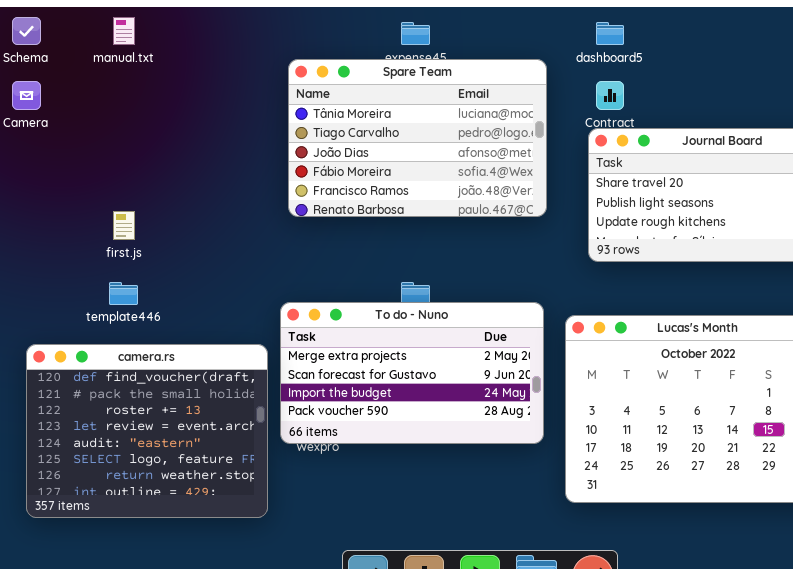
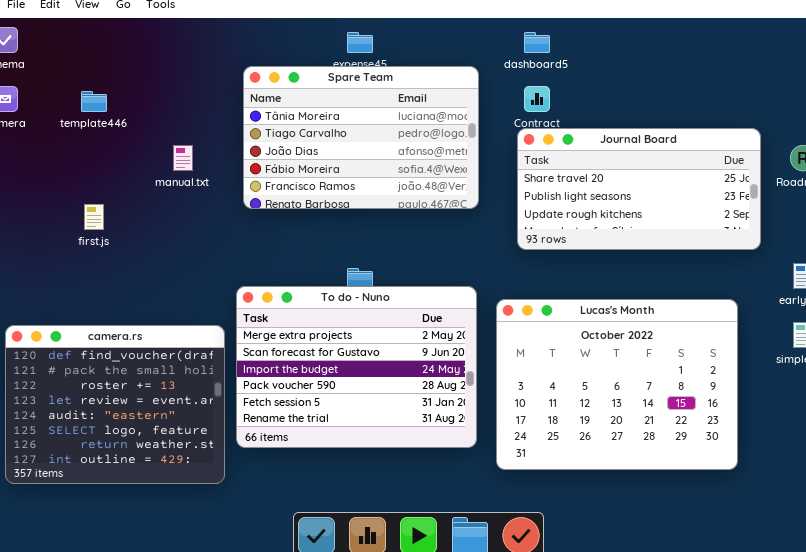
manual.txt: [113,17,135,45] -> [173,145,193,171], moved
template446: [109,282,138,305] -> [81,91,107,112], moved
To do - Nuno: [280,302,544,444] -> [236,286,477,448], resized

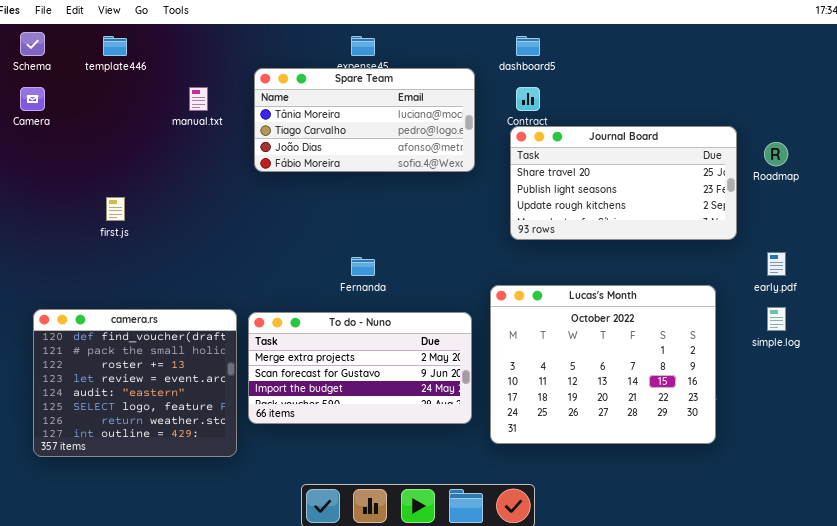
Spare Team: [243,66,479,209] -> [254,68,475,172], resized
template446: [81,91,107,112] -> [103,36,127,56], moved
manual.txt: [173,145,193,171] -> [189,87,208,111], moved
To do - Nuno: [236,286,477,448] -> [248,312,472,424], resized

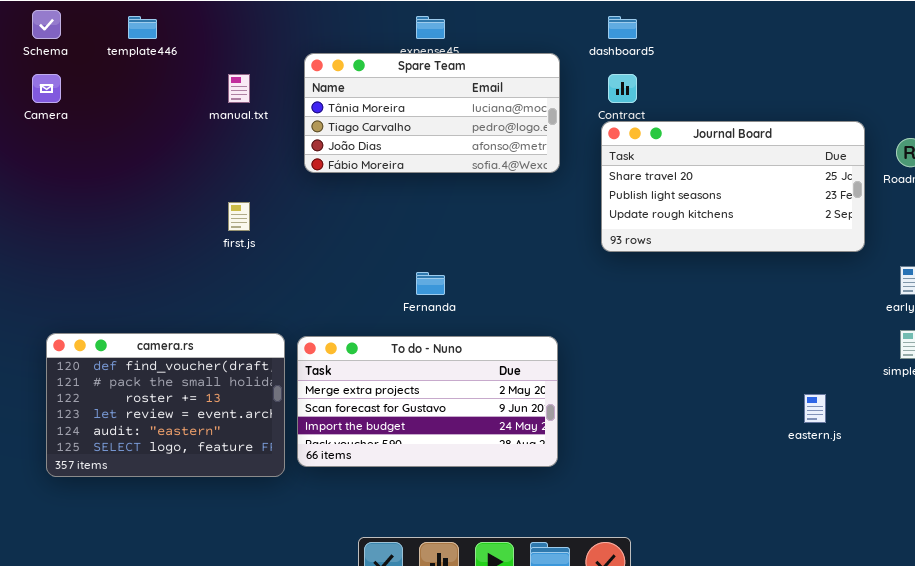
first.js: [106,197,125,221] -> [228,202,250,231], moved
Lucas's Month: [490,285,716,444] -> none, closed
camera.rs: [33,309,237,457] -> [46,333,285,477], resized

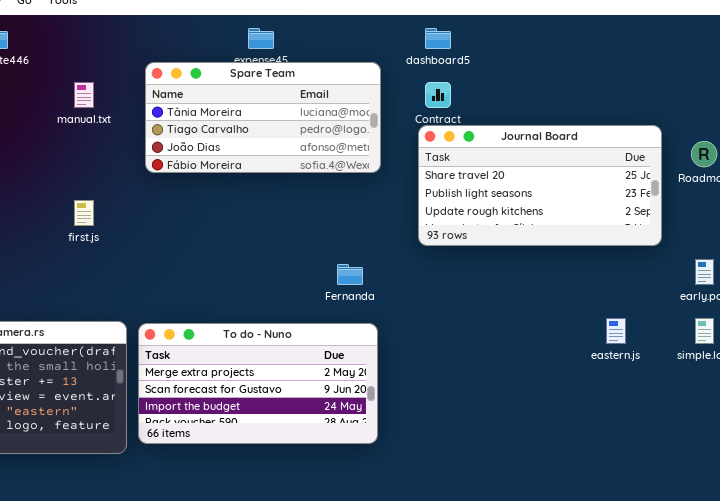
Fernanda: [416,272,445,295] -> [337,264,363,285], moved
eastern.js: [804,394,826,423] -> [606,318,626,344], moved

